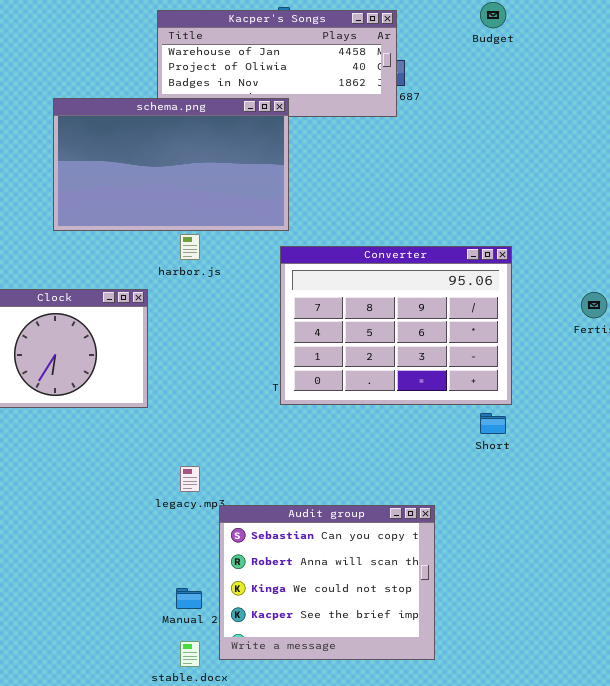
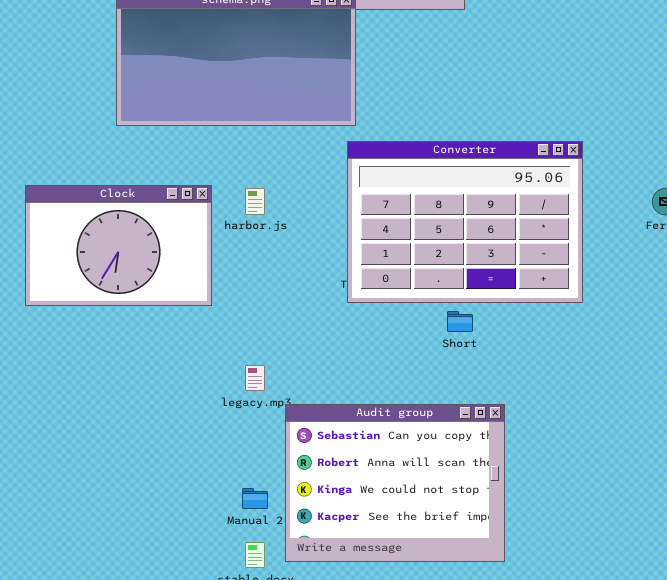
harbor.js: [180,234,200,260] -> [245,188,265,215], moved
Short: [480,413,506,434] -> [447,311,473,332], moved

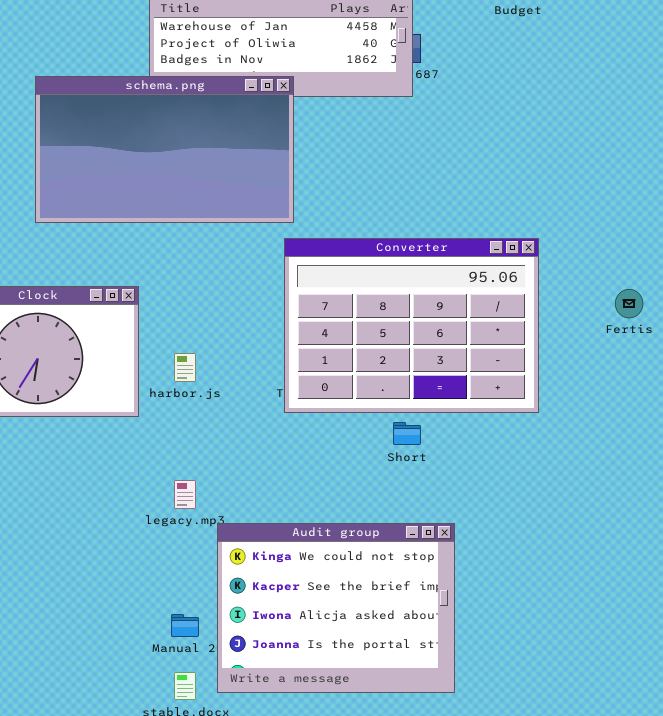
harbor.js: [245,188,265,215] -> [174,353,196,382], moved
Audit group: [285,404,505,562] -> [217,523,455,693], scrolled down 2 rows

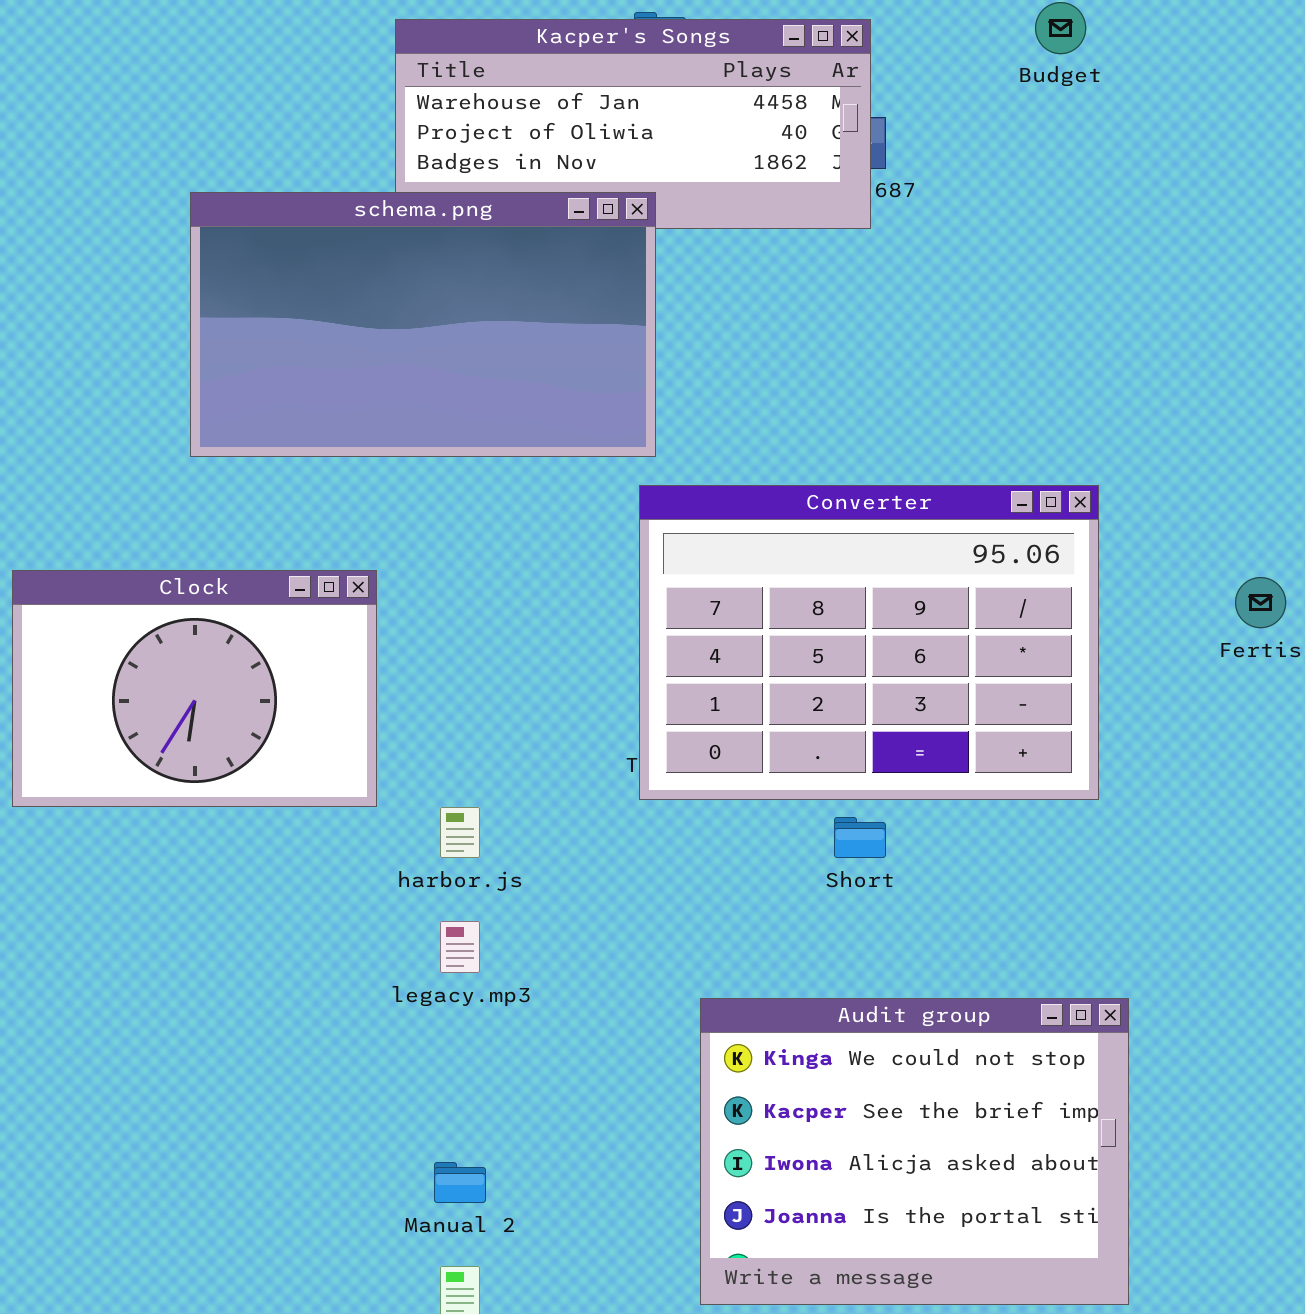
harbor.js: [174,353,196,382] -> [440,807,480,858], moved
Audit group: [217,523,455,693] -> [700,998,1129,1305], moved

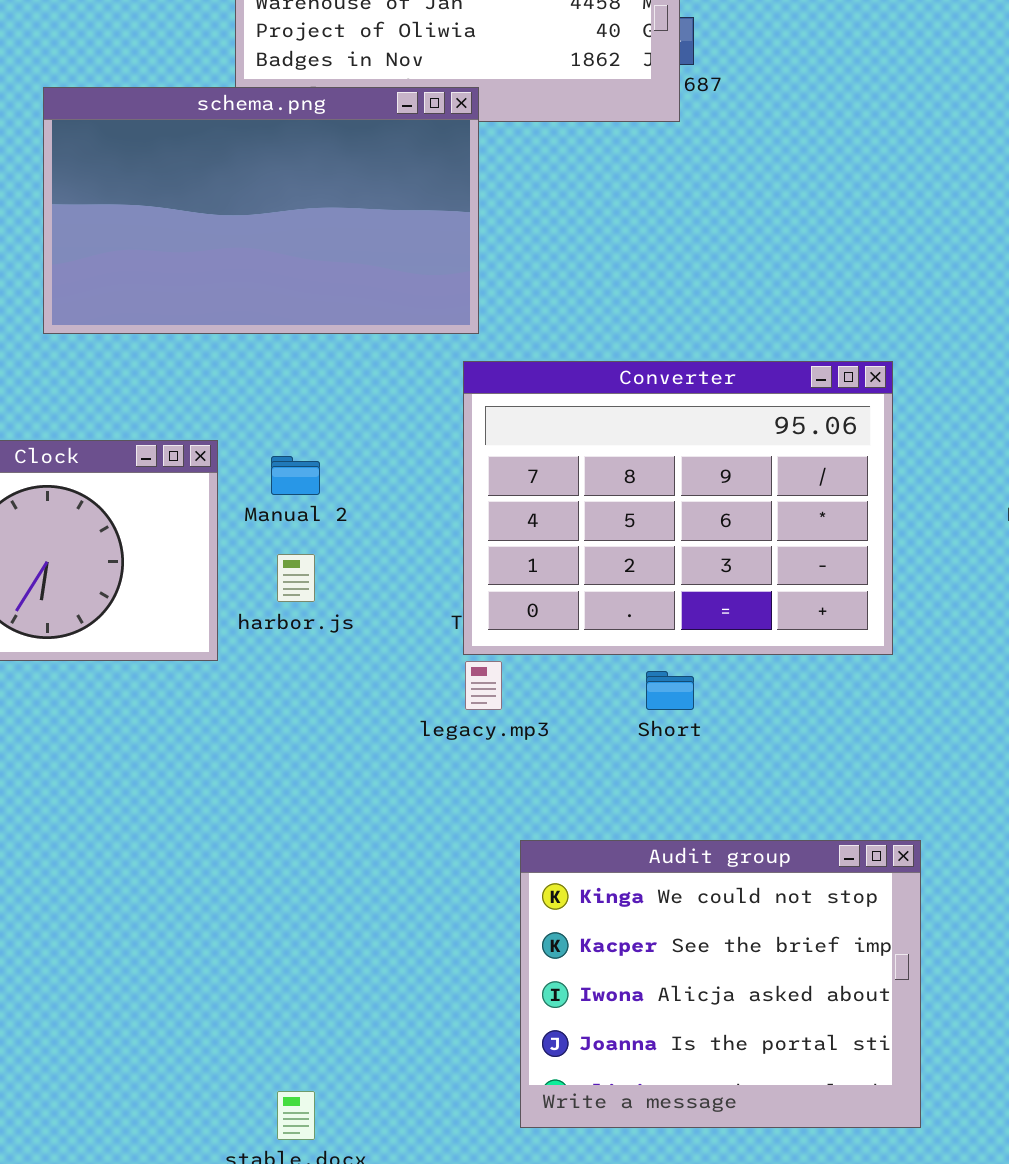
harbor.js: [440,807,480,858] -> [277,554,315,602], moved
legacy.mp3: [440,921,480,973] -> [465,661,502,710], moved
Manual 2: [434,1162,486,1203] -> [271,456,320,495], moved

